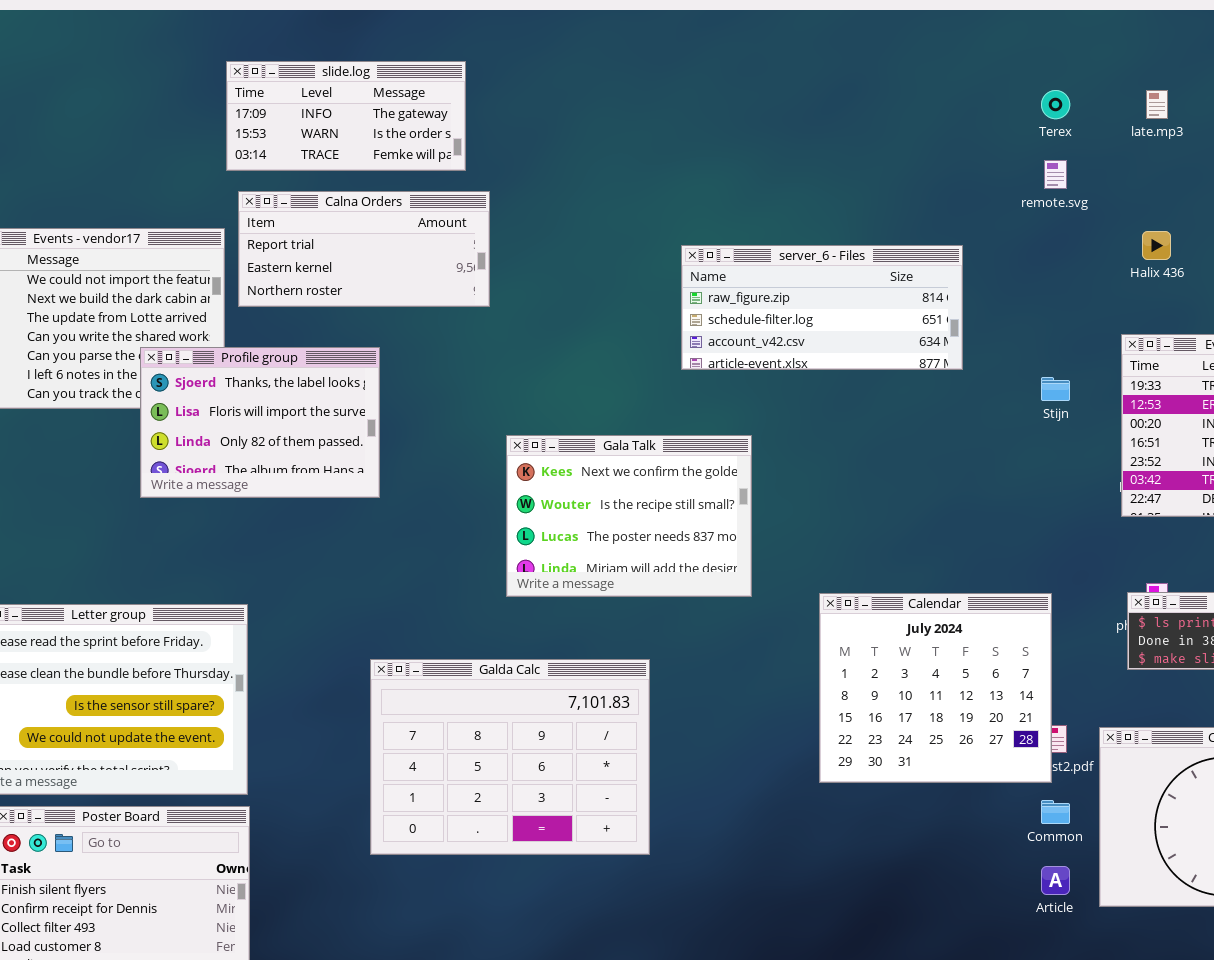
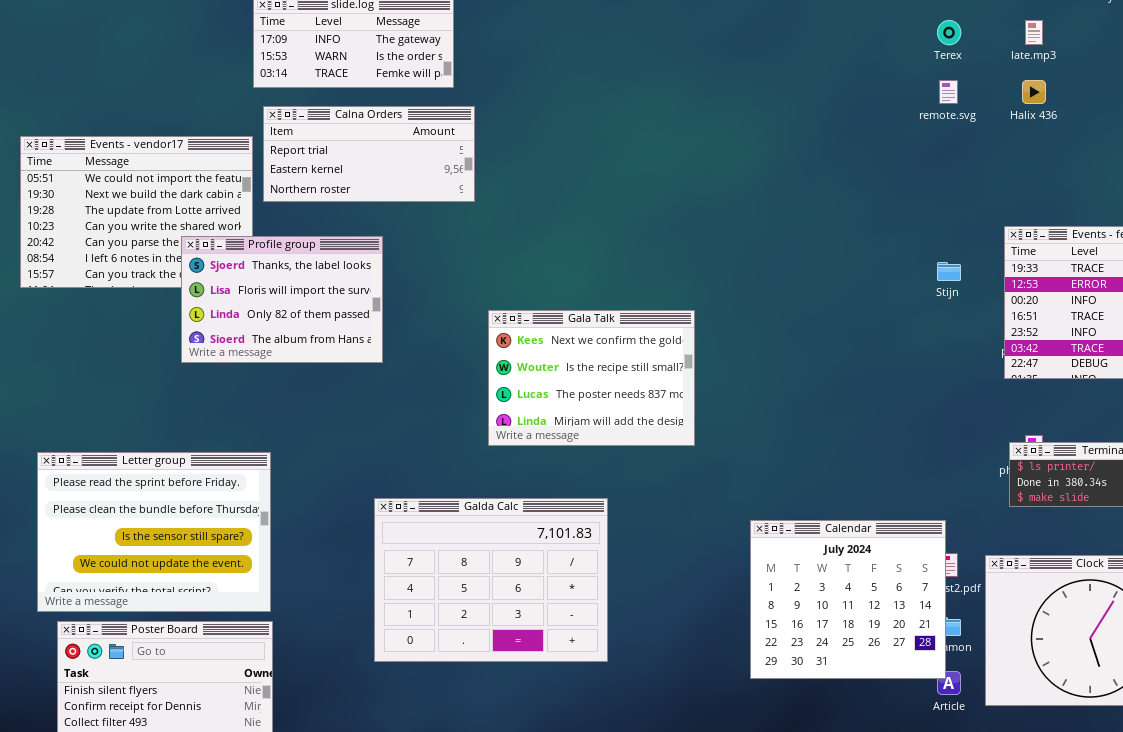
Halix 436: [1142,231,1171,260] -> [1022,80,1046,104], moved
server_6 - Files: [681,245,963,370] -> none, closed
Calendar: [819,593,1052,783] -> [750,520,946,679], moved

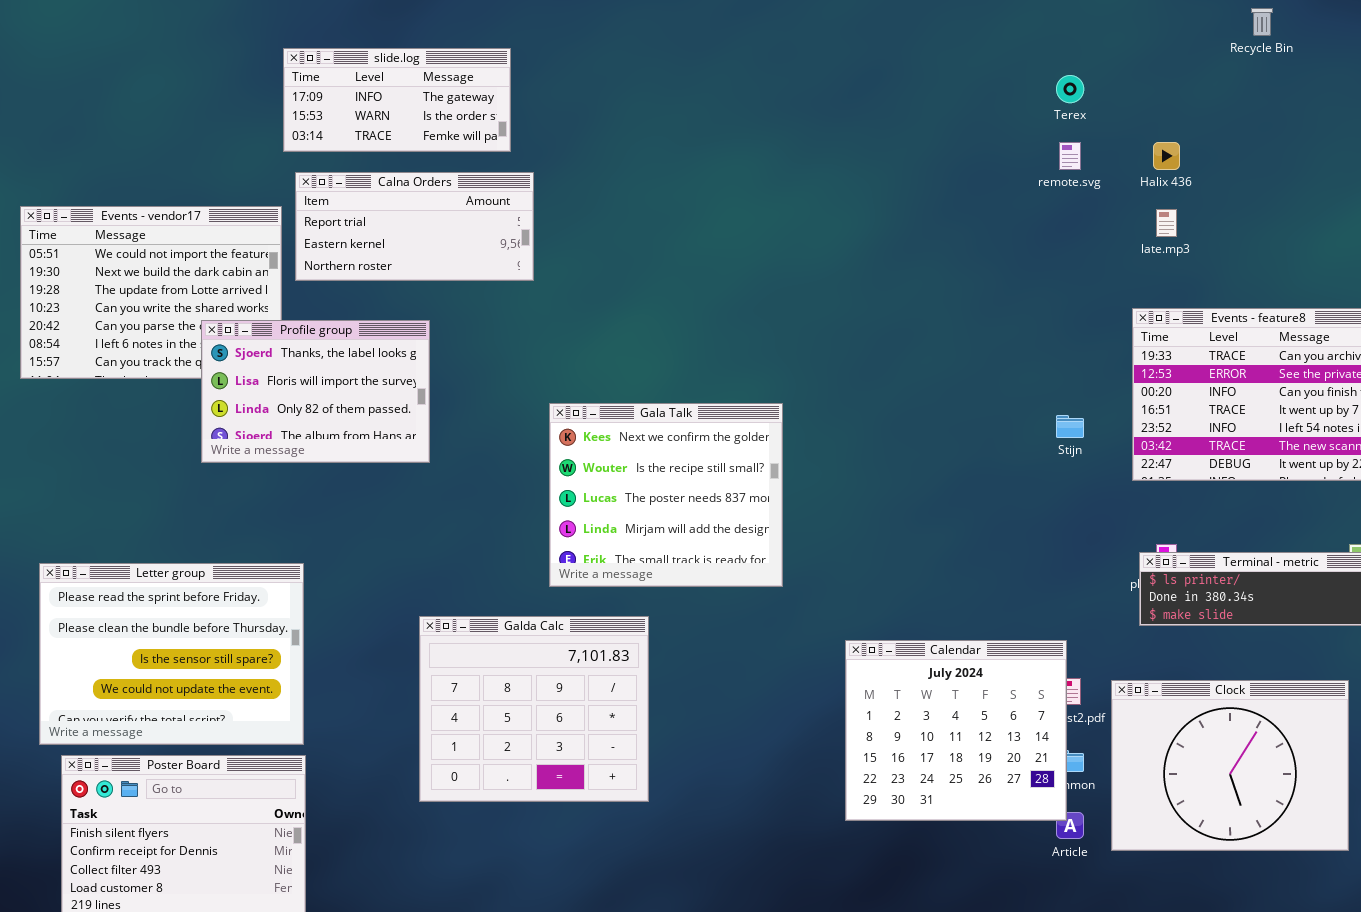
late.mp3: [1025,20,1043,45] -> [1156,209,1177,237], moved
Stijn: [937,262,961,281] -> [1056,415,1084,438], moved
Gala Talk: [488,310,695,446] -> [549,403,783,587], resized
Galda Calc: [374,498,608,662] -> [419,616,649,802], resized

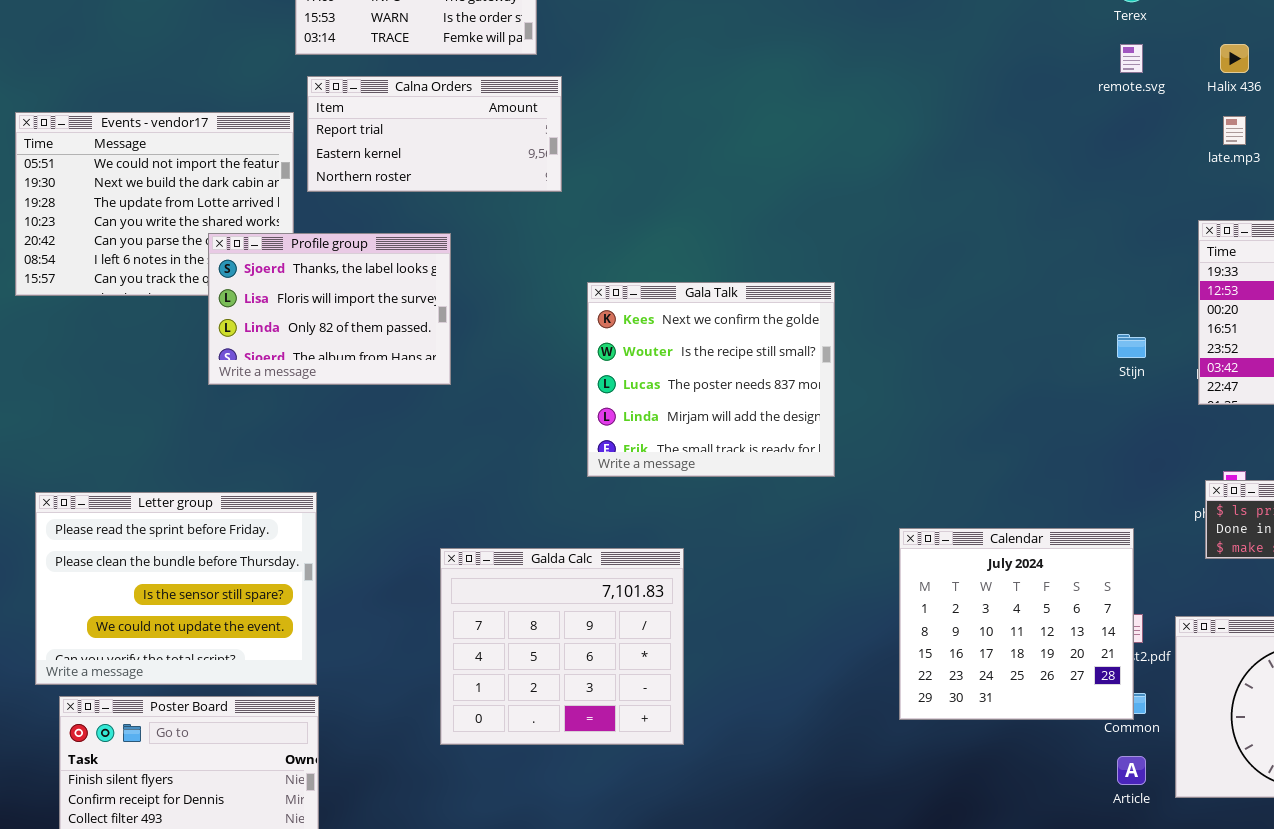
Gala Talk: [549,403,783,587] -> [587,282,835,477], moved
Calendar: [845,640,1067,821] -> [899,528,1134,720], moved

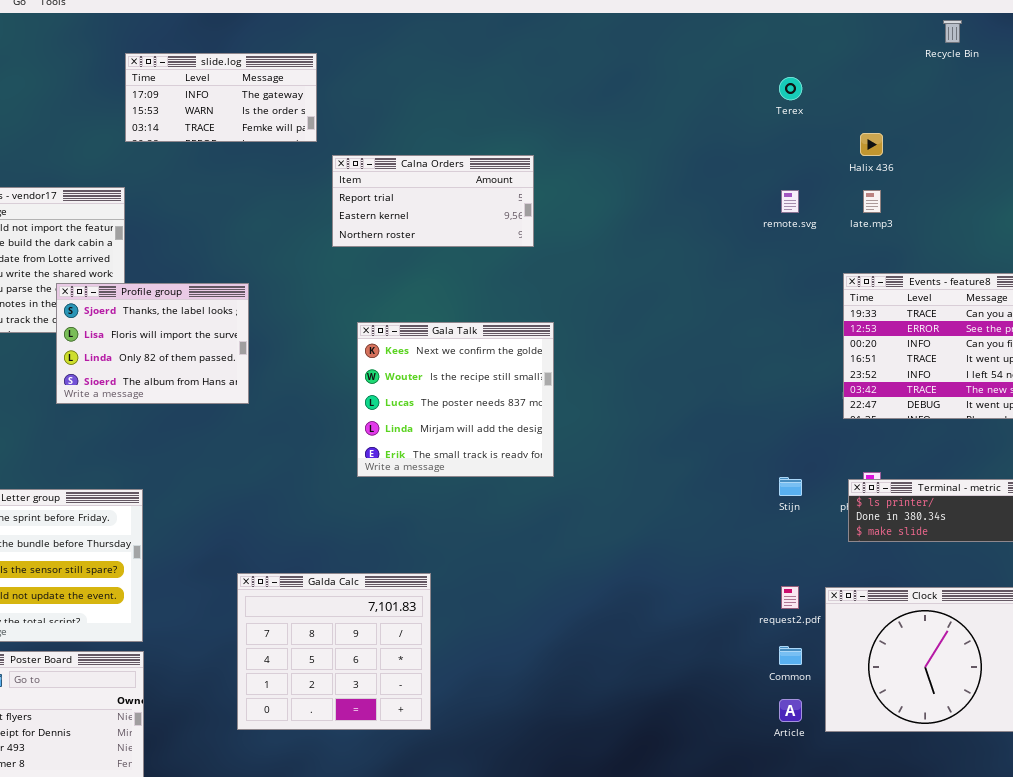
remote.svg: [1120,44,1143,73] -> [781,190,799,213], moved
Calna Orders: [307,76,562,192] -> [332,155,534,247], moved
Stijn: [1117,334,1146,358] -> [779,477,802,496], moved
Calendar: [899,528,1134,720] -> none, closed
Galda Calc: [440,548,684,745] -> [237,573,431,730], moved

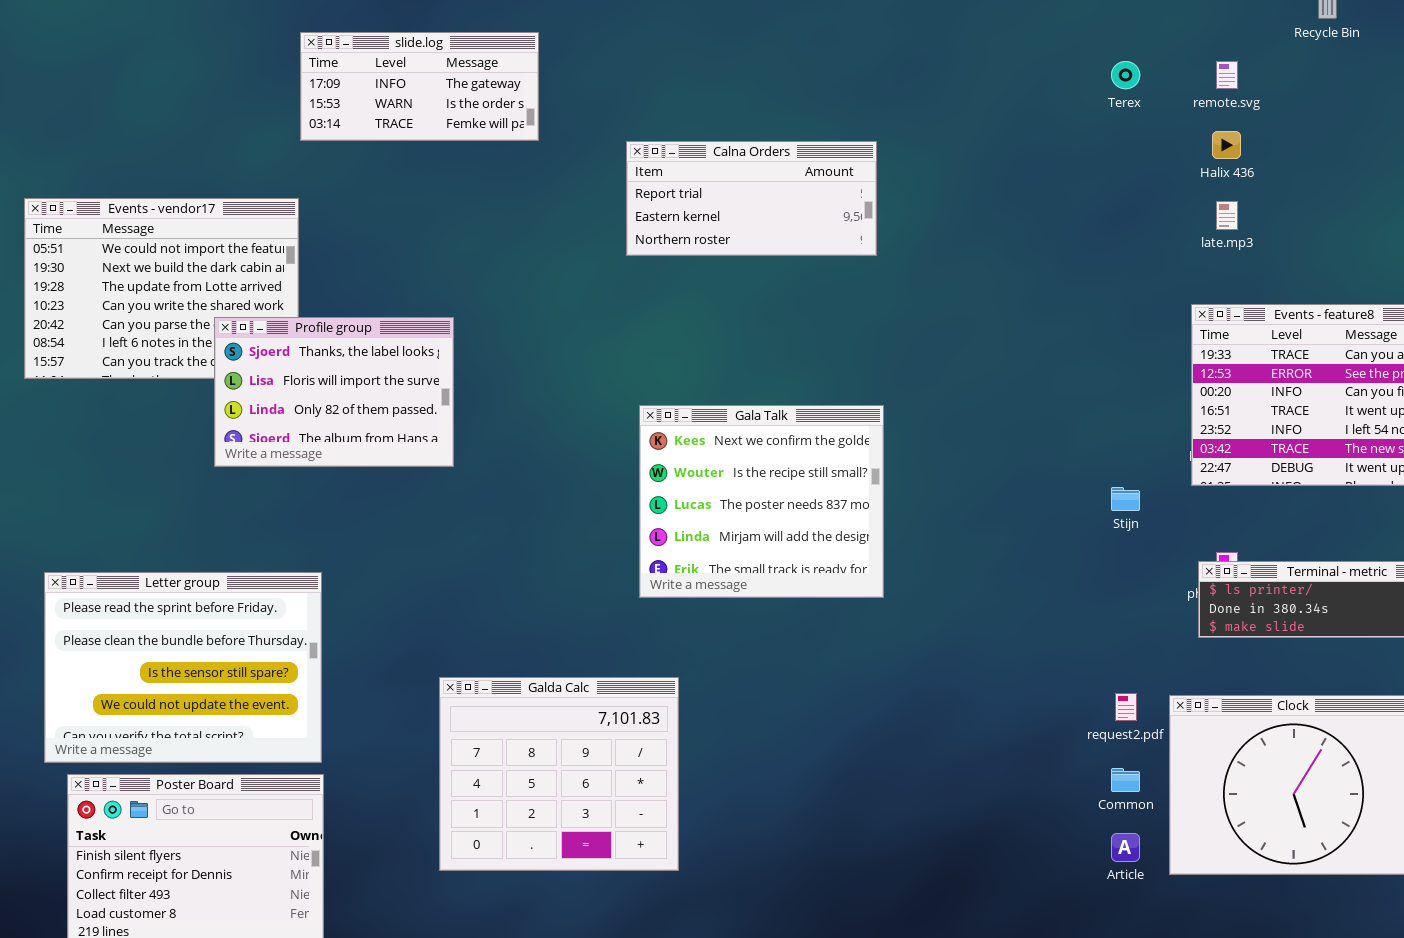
Calna Orders: [332,155,534,247] -> [626,141,877,256], moved
remote.svg: [781,190,799,213] -> [1216,61,1238,89], moved
Gala Talk: [357,322,554,477] -> [639,405,884,598], moved
Stijn: [779,477,802,496] -> [1111,487,1140,511], moved

